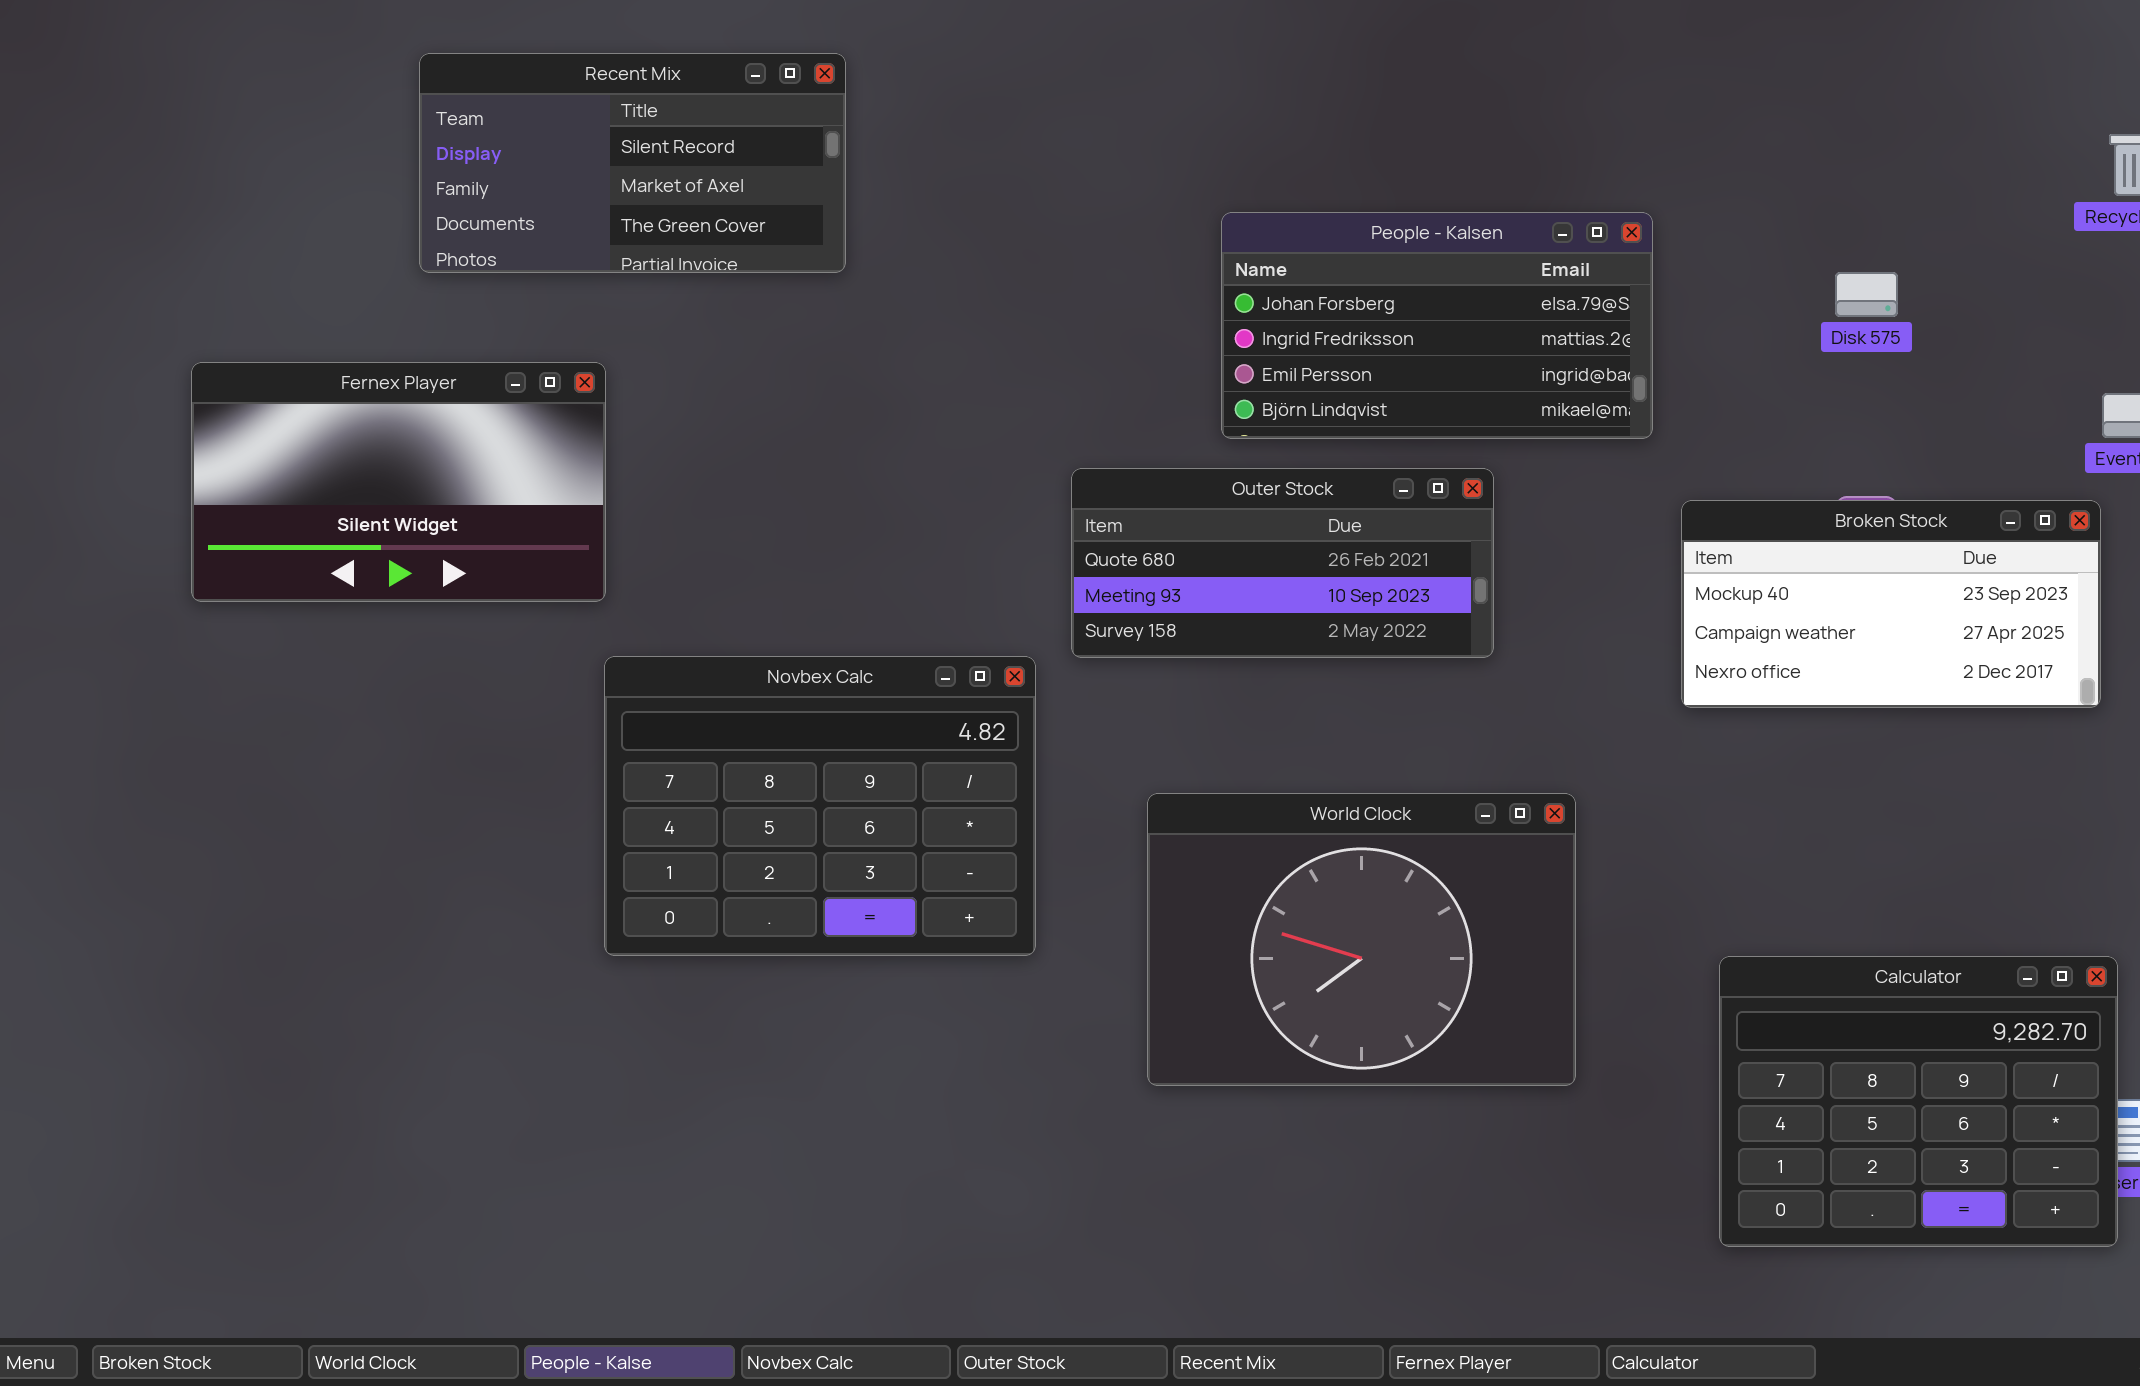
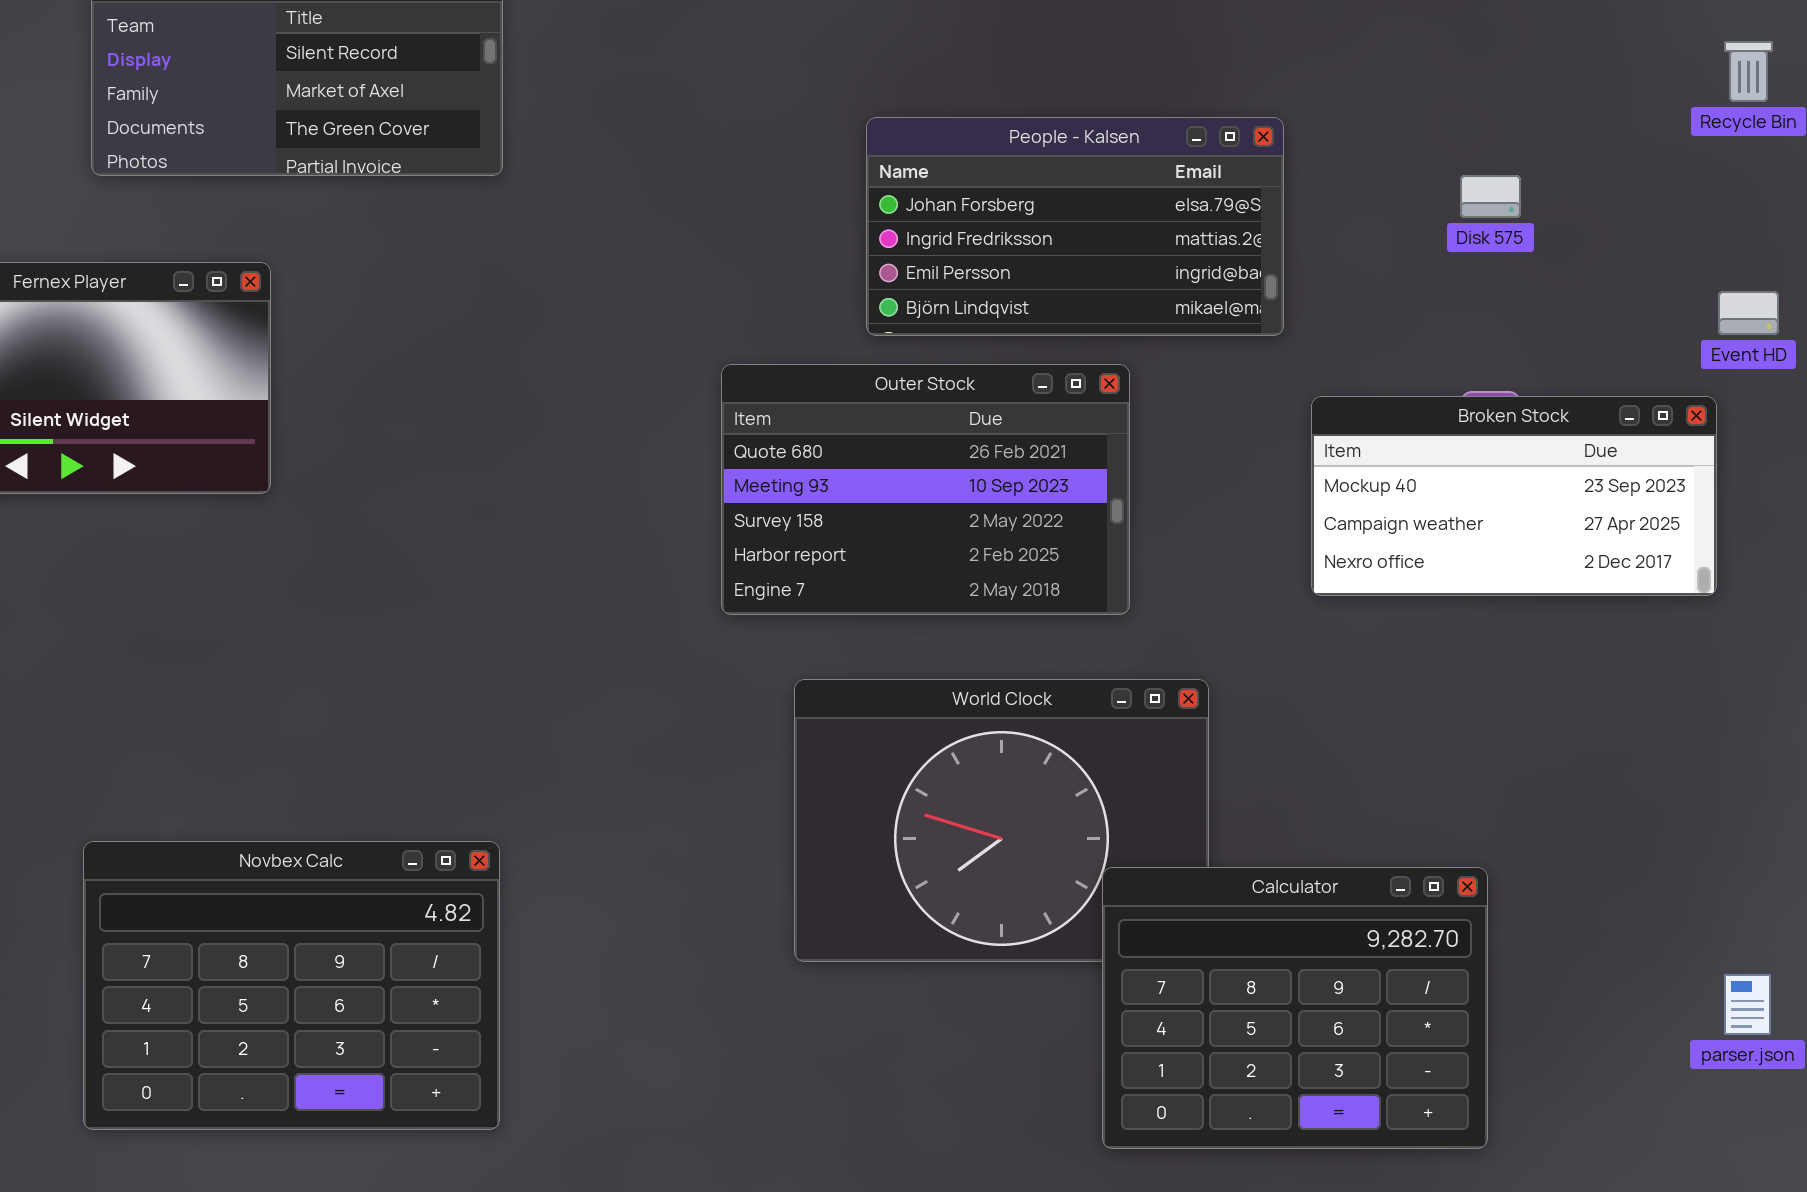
Outer Stock: [1071,468,1494,658] -> [721,364,1130,615], resized
Novbex Calc: [604,656,1036,956] -> [83,841,500,1130], moved
Calculator: [1719,956,2118,1247] -> [1102,867,1488,1149], moved

